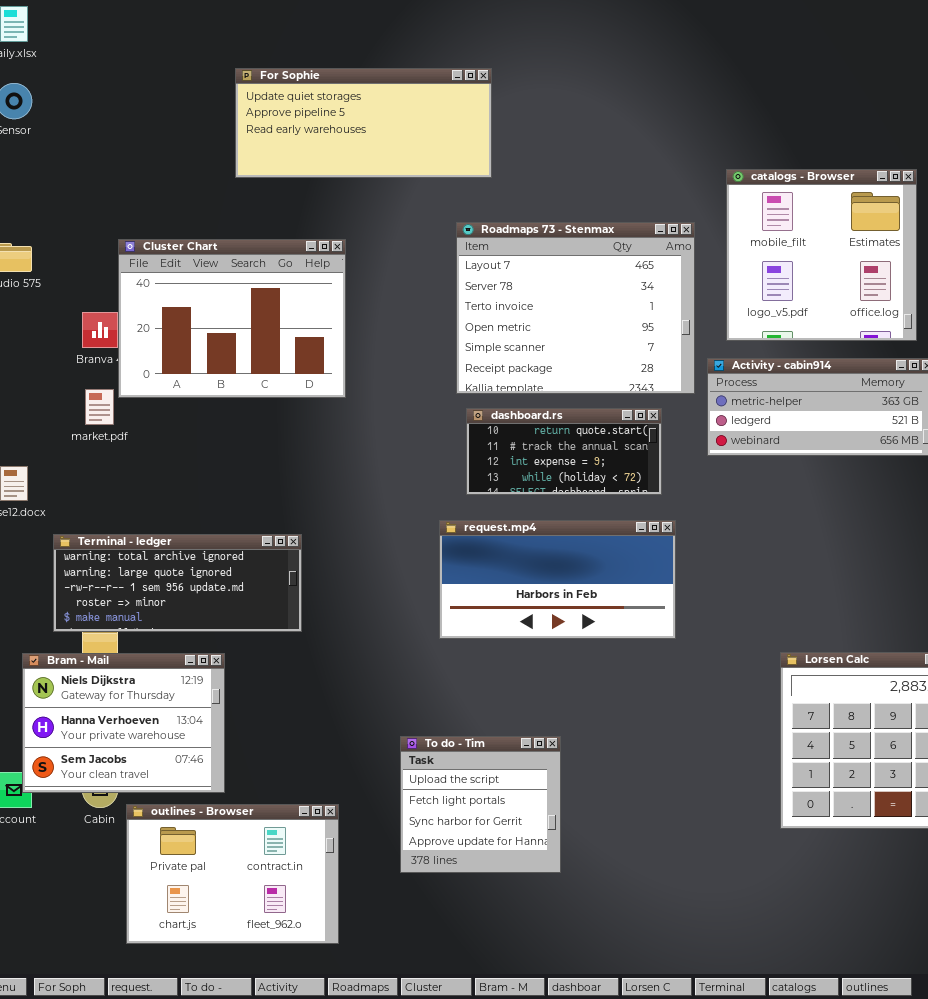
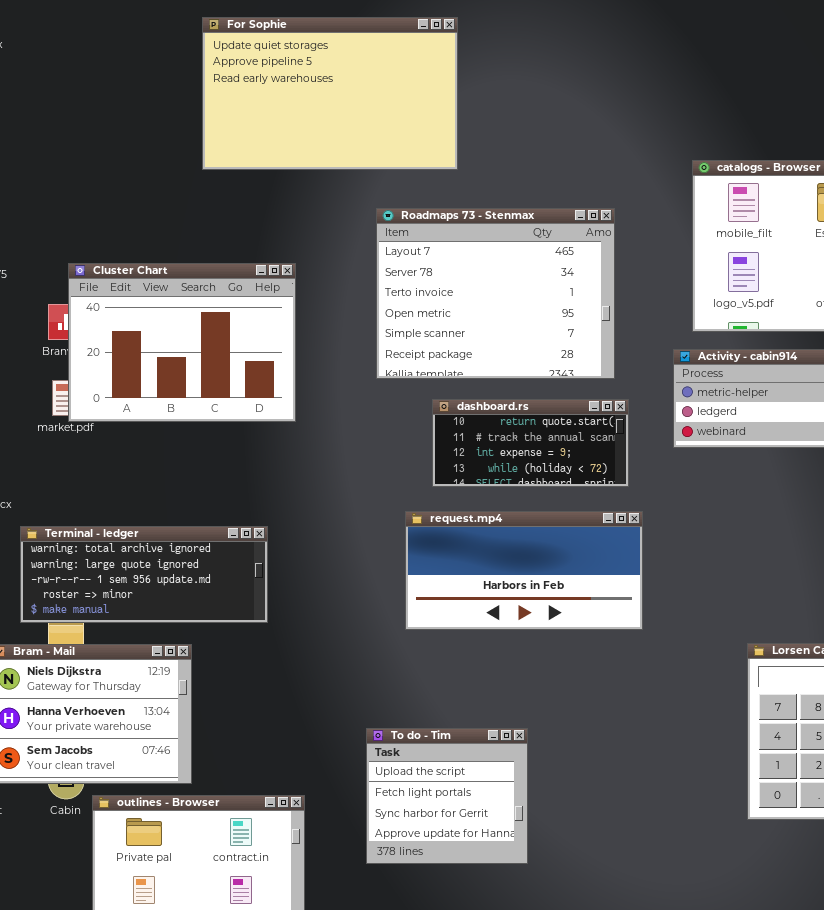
For Sophie: [235,68,492,178] -> [202,17,458,170], resized
Roadmaps 73 - Stenmax: [456,222,695,394] -> [376,208,615,379], moved
Cluster Chart: [118,239,346,398] -> [68,263,296,422], moved

